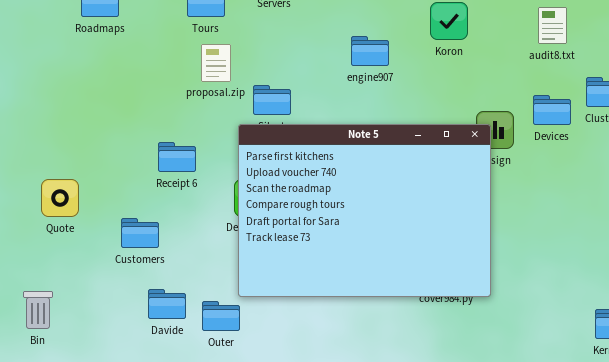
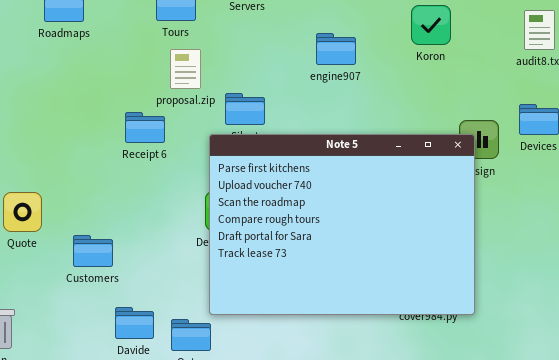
engine907: [351,36,389,66] -> [316,33,356,65], moved
Receipt 6: [158,142,196,172] -> [125,112,165,143], moved
Customers: [121,218,159,248] -> [73,235,113,267], moved

